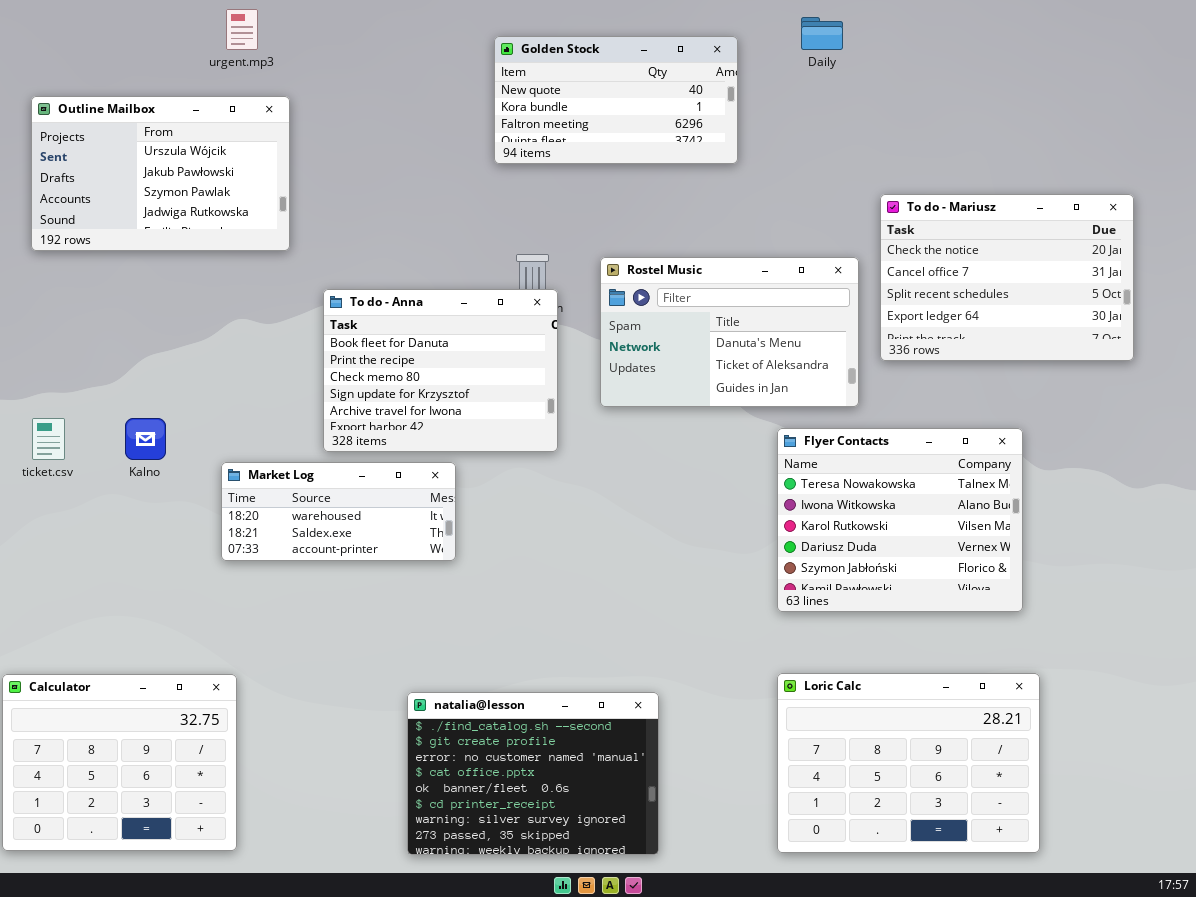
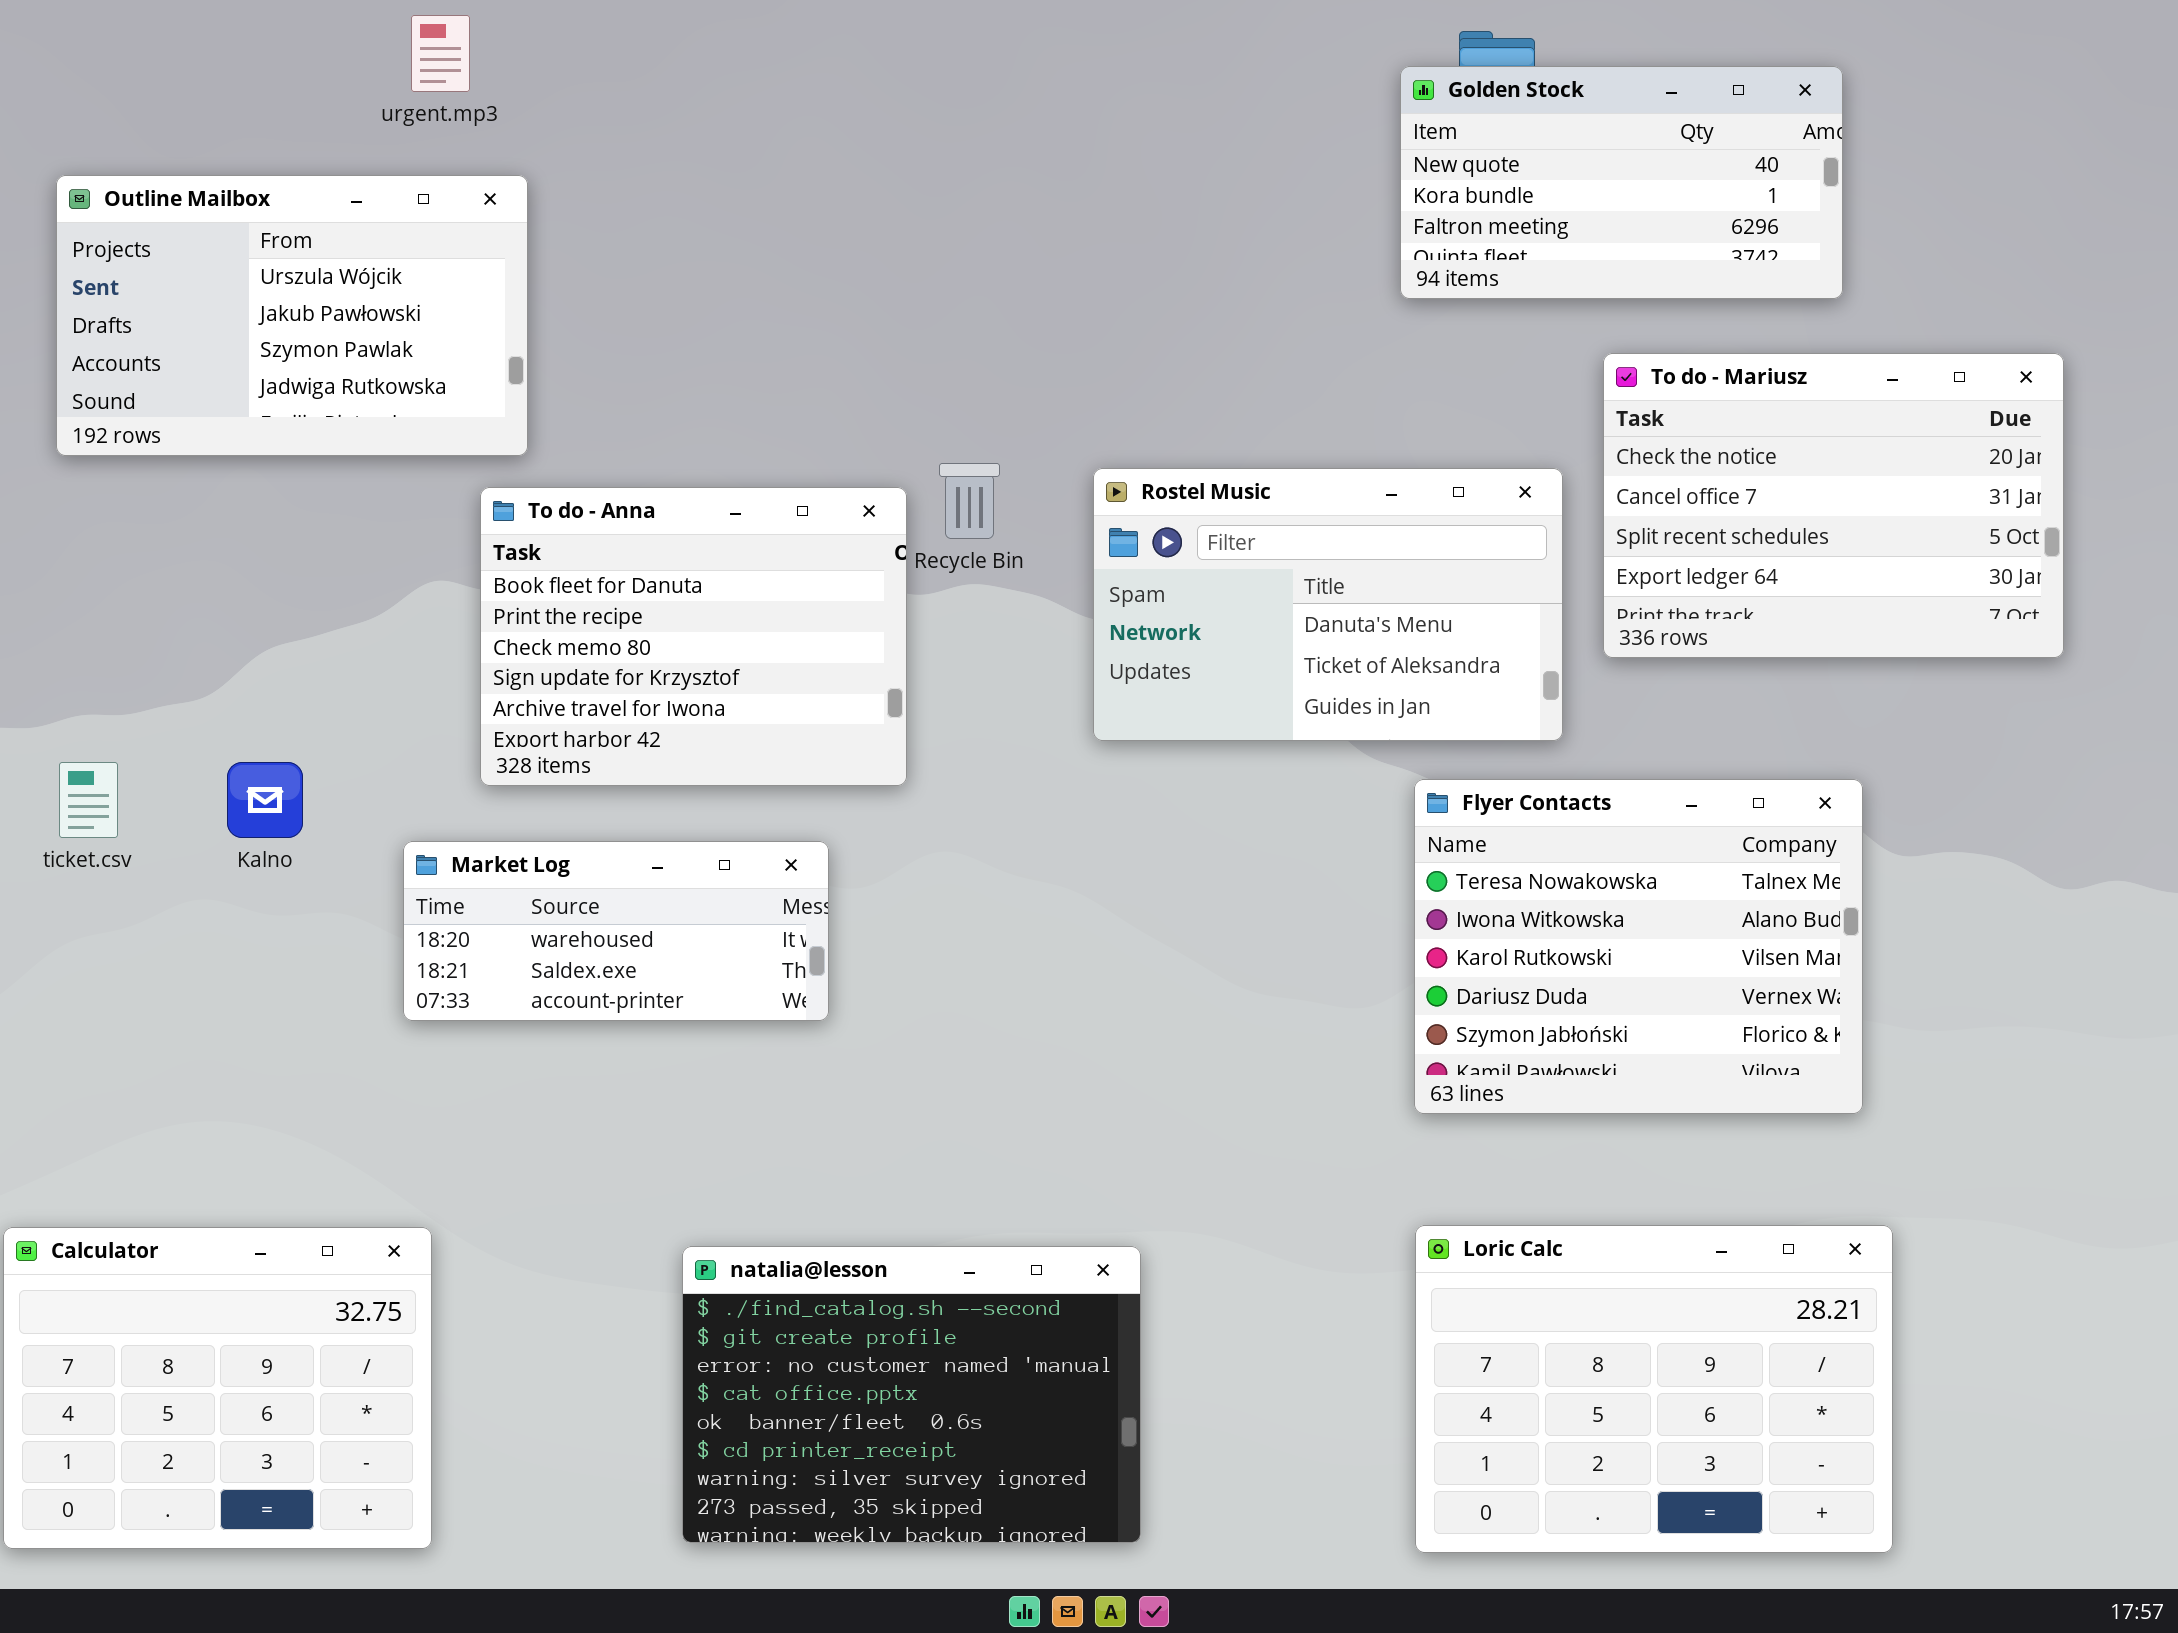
Golden Stock: [494,36,738,164] -> [1400,66,1843,299], moved
To do - Anna: [323,289,558,452] -> [480,487,907,786], moved
natalia@lesson: [407,692,659,855] -> [682,1246,1141,1543], moved

